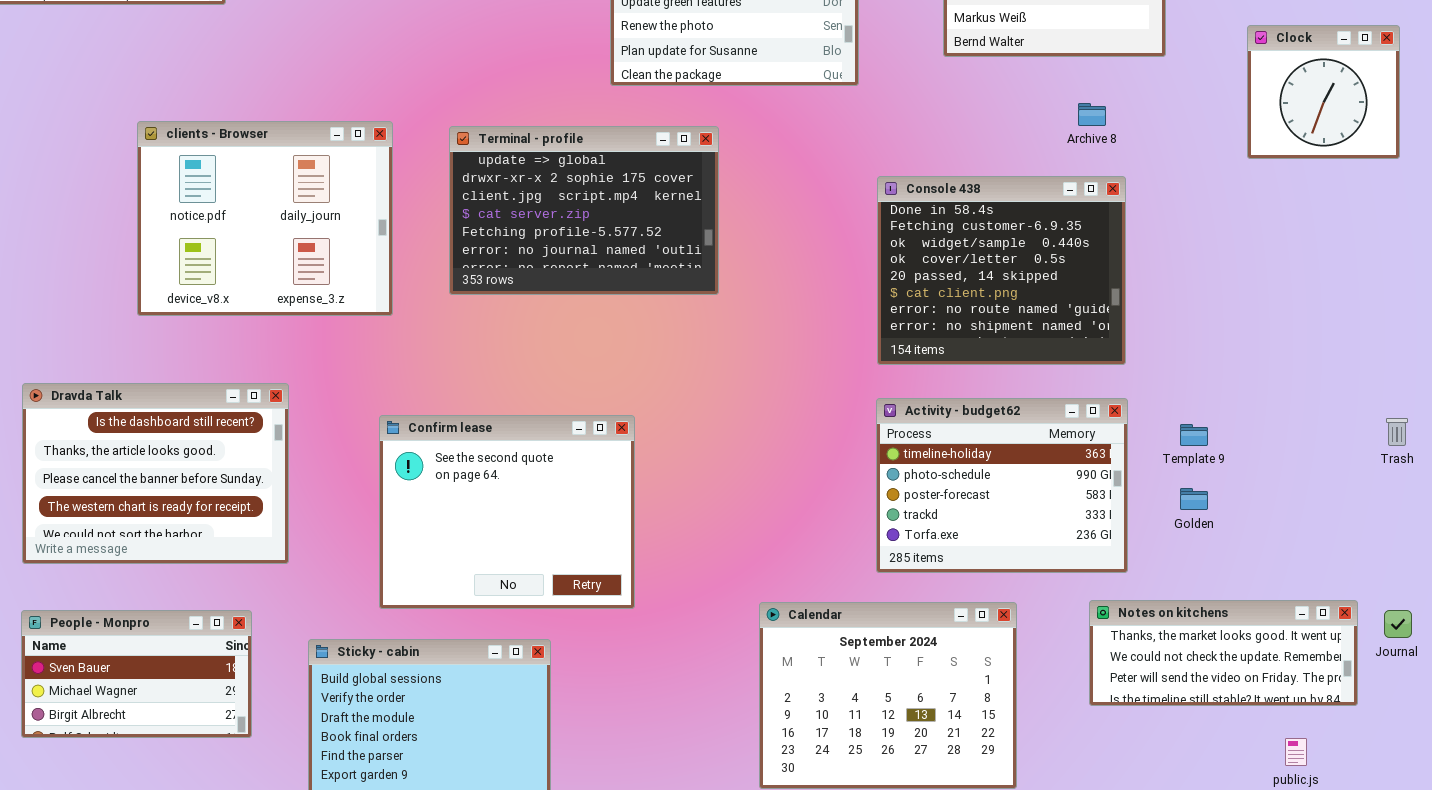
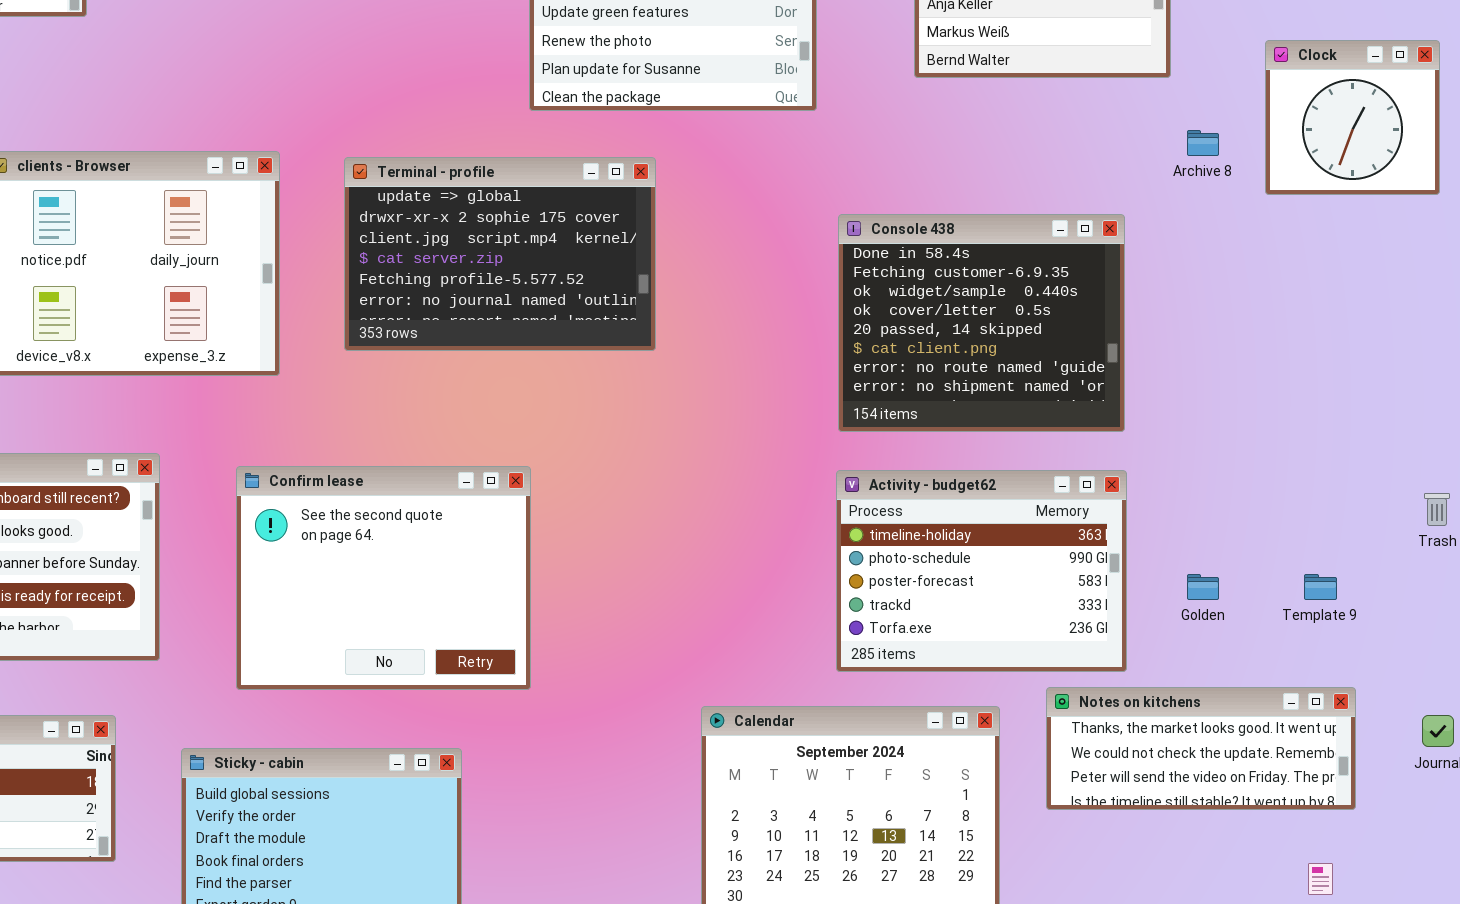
Archive 8: [1078,103,1106,126] -> [1187,130,1219,156], moved
Confirm lease: [379,415,635,609] -> [236,466,531,690], moved
Template 9: [1180,424,1208,446] -> [1304,574,1337,600], moved
Notes on kitchens: [1089,600,1358,706] -> [1046,687,1356,810], moved

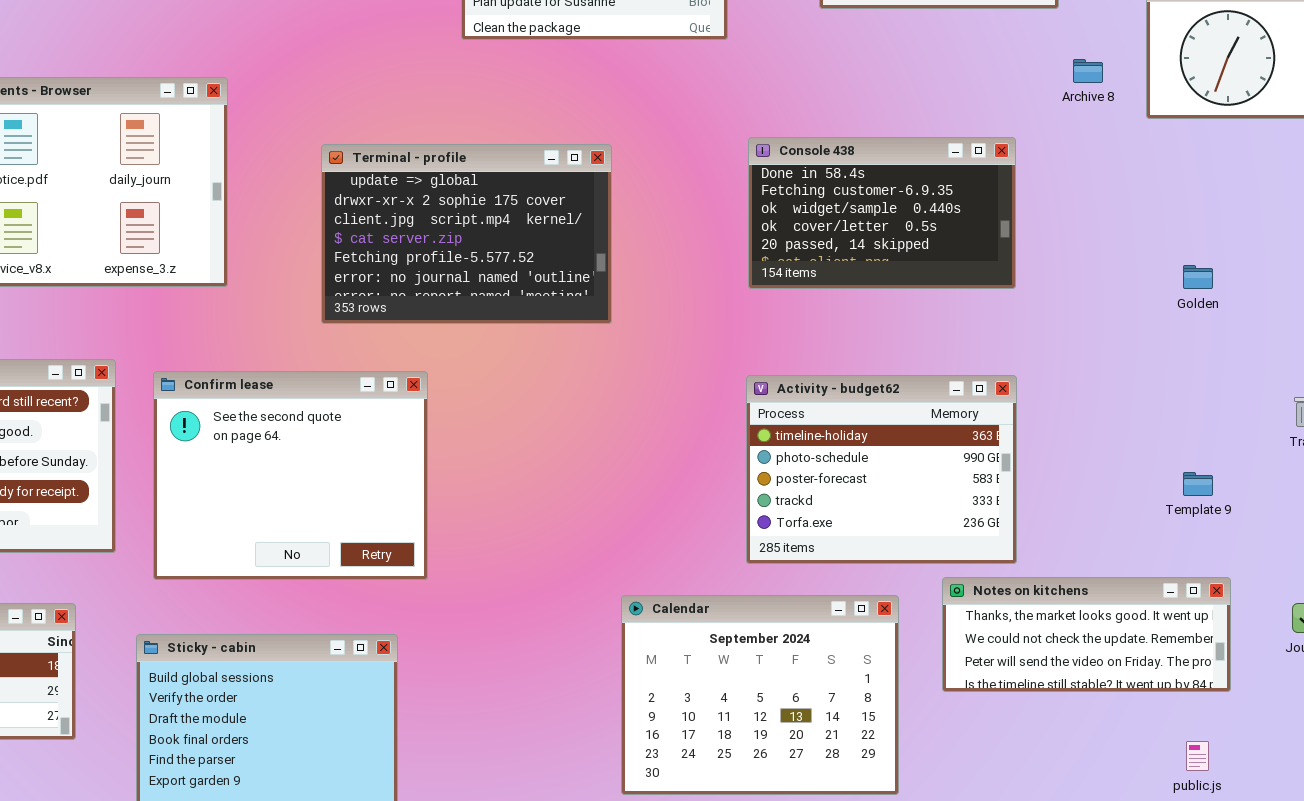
Terminal - profile: [344,157,656,351] -> [321,144,612,324], moved
Console 438: [838,214,1125,432] -> [748,137,1016,289], resized
Confirm lease: [236,466,531,690] -> [153,371,428,580], moved
Golden: [1187,574,1219,600] -> [1183,265,1213,289], moved

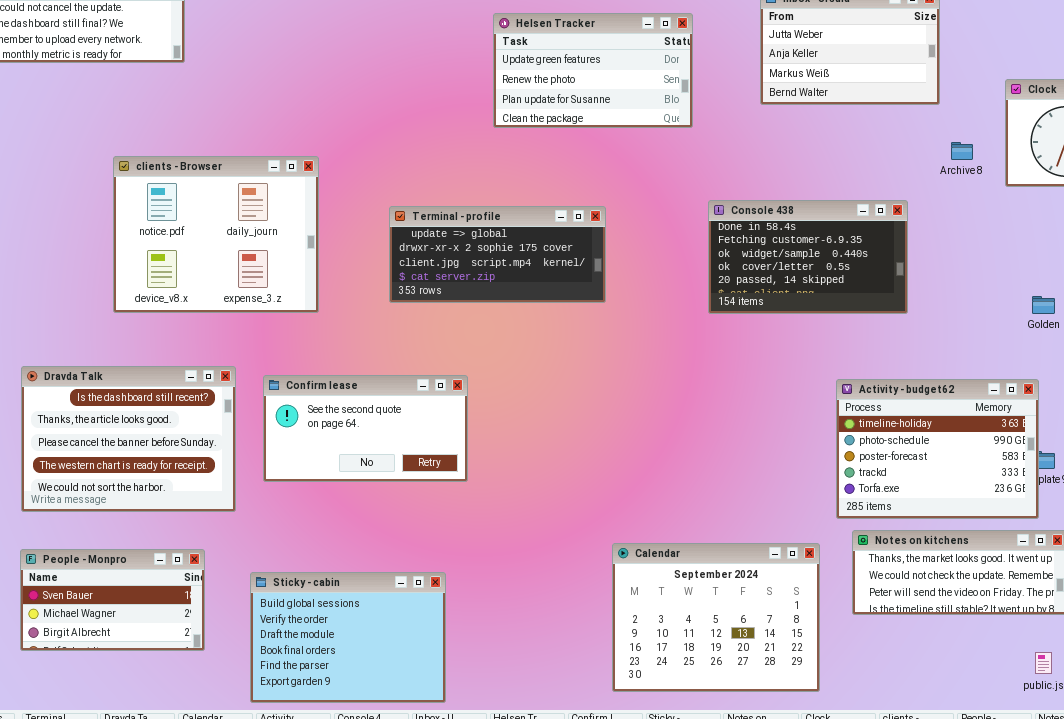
Terminal - profile: [321,144,612,324] -> [389,206,606,303], resized
Confirm lease: [153,371,428,580] -> [263,375,468,482], resized
Activity - budget62: [746,375,1017,564] -> [836,379,1039,519], moved

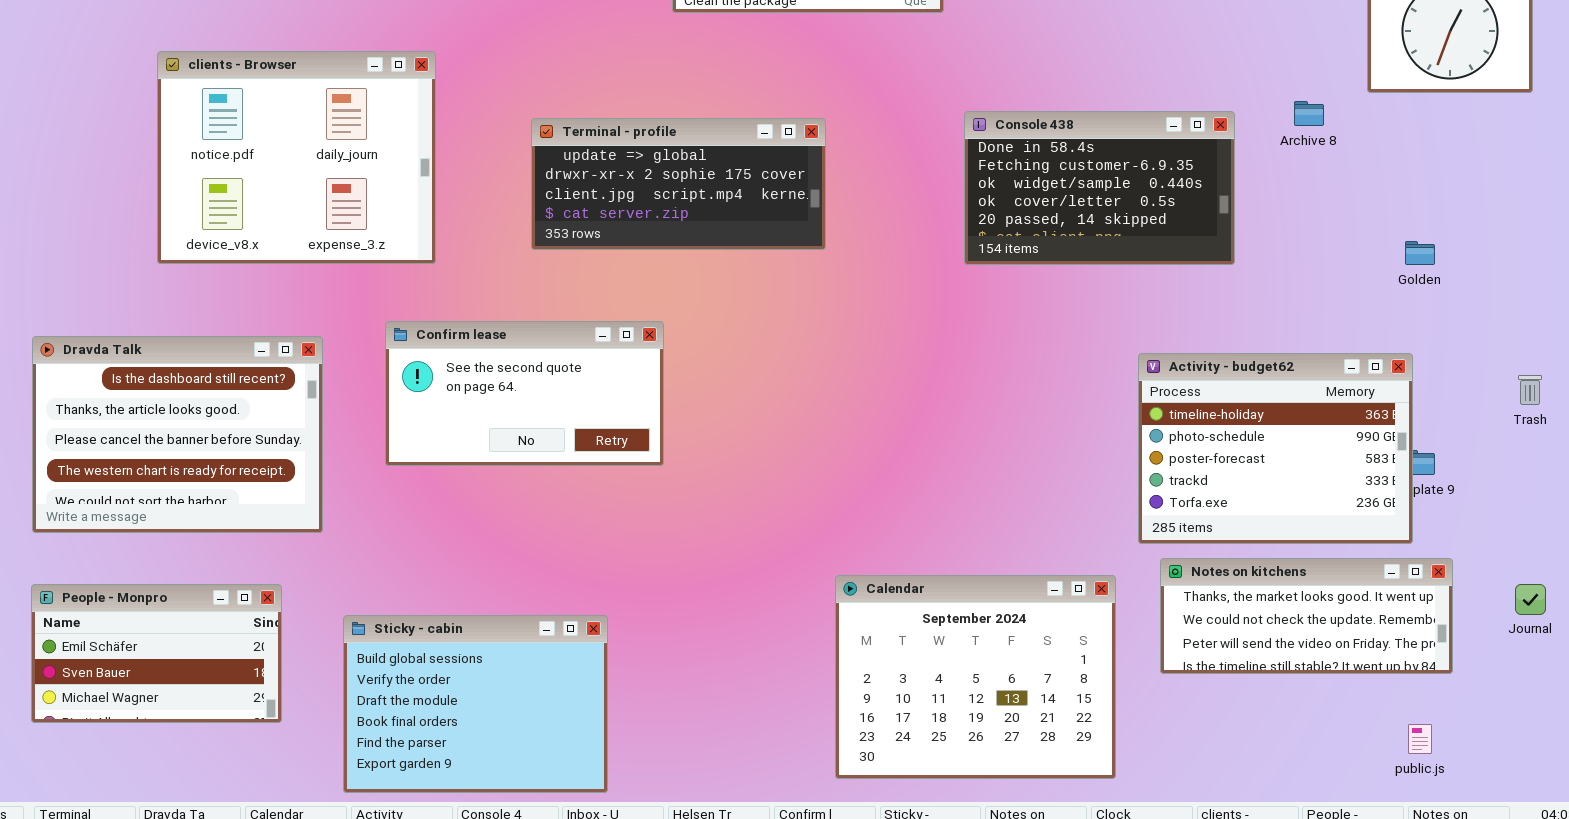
Archive 8: [951,142,973,160] -> [1294,101,1324,126], moved
Confirm lease: [263,375,468,482] -> [385,321,664,466], moved
People - Monpro: [20,549,205,651] -> [31,584,282,723], scrolled up 1 row

